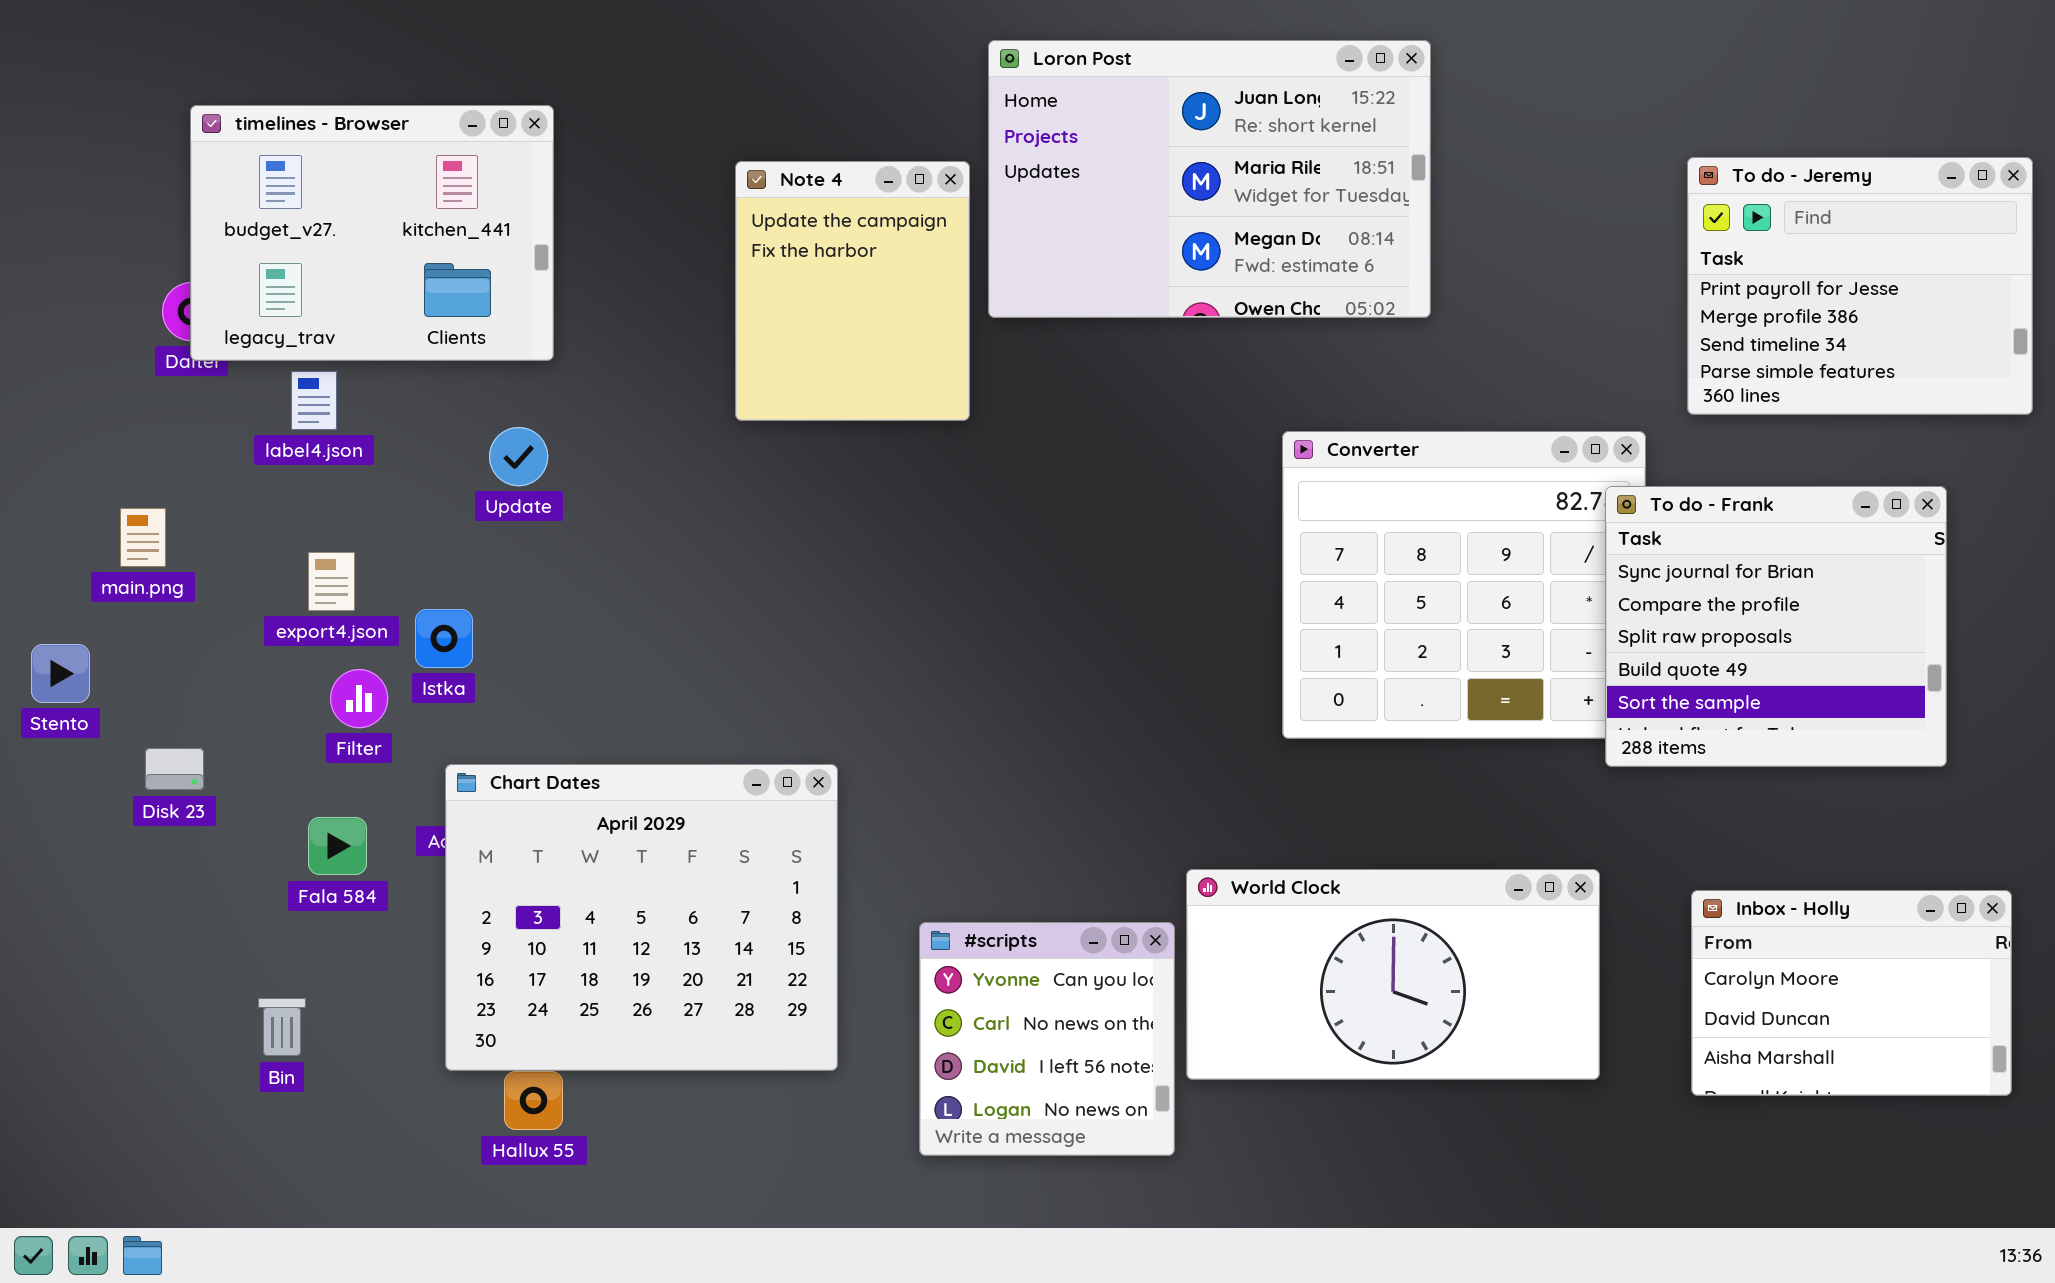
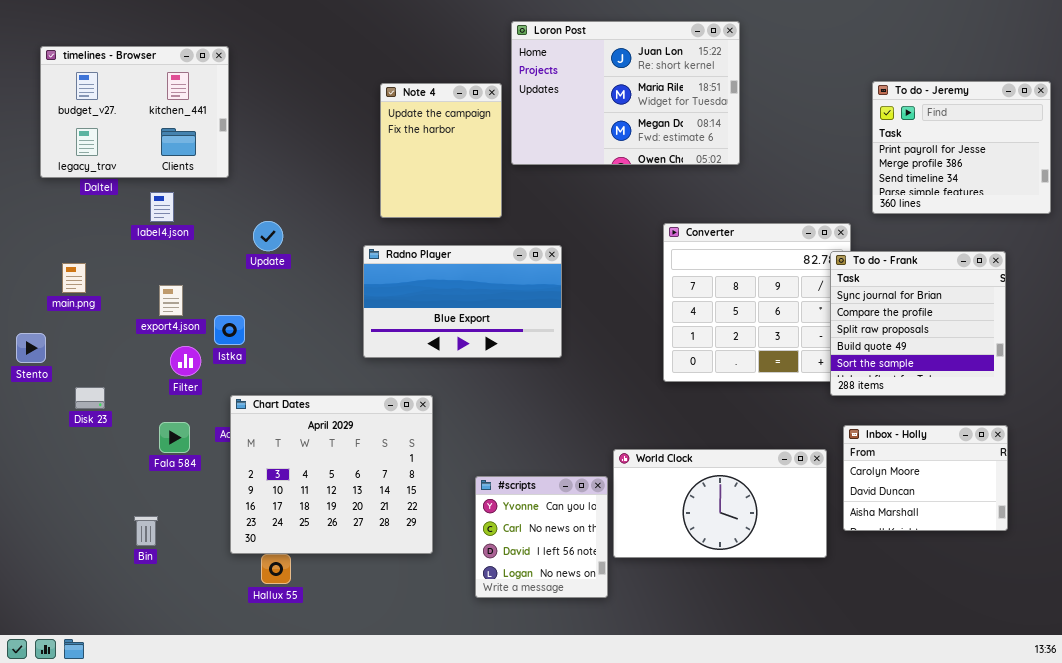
timelines - Browser: [190,105,554,361] -> [40,46,229,178], moved
Radno Player: none -> [363,245,562,358], opened
Inbox - Holly: [1691,890,2012,1096] -> [843,425,1008,531], moved

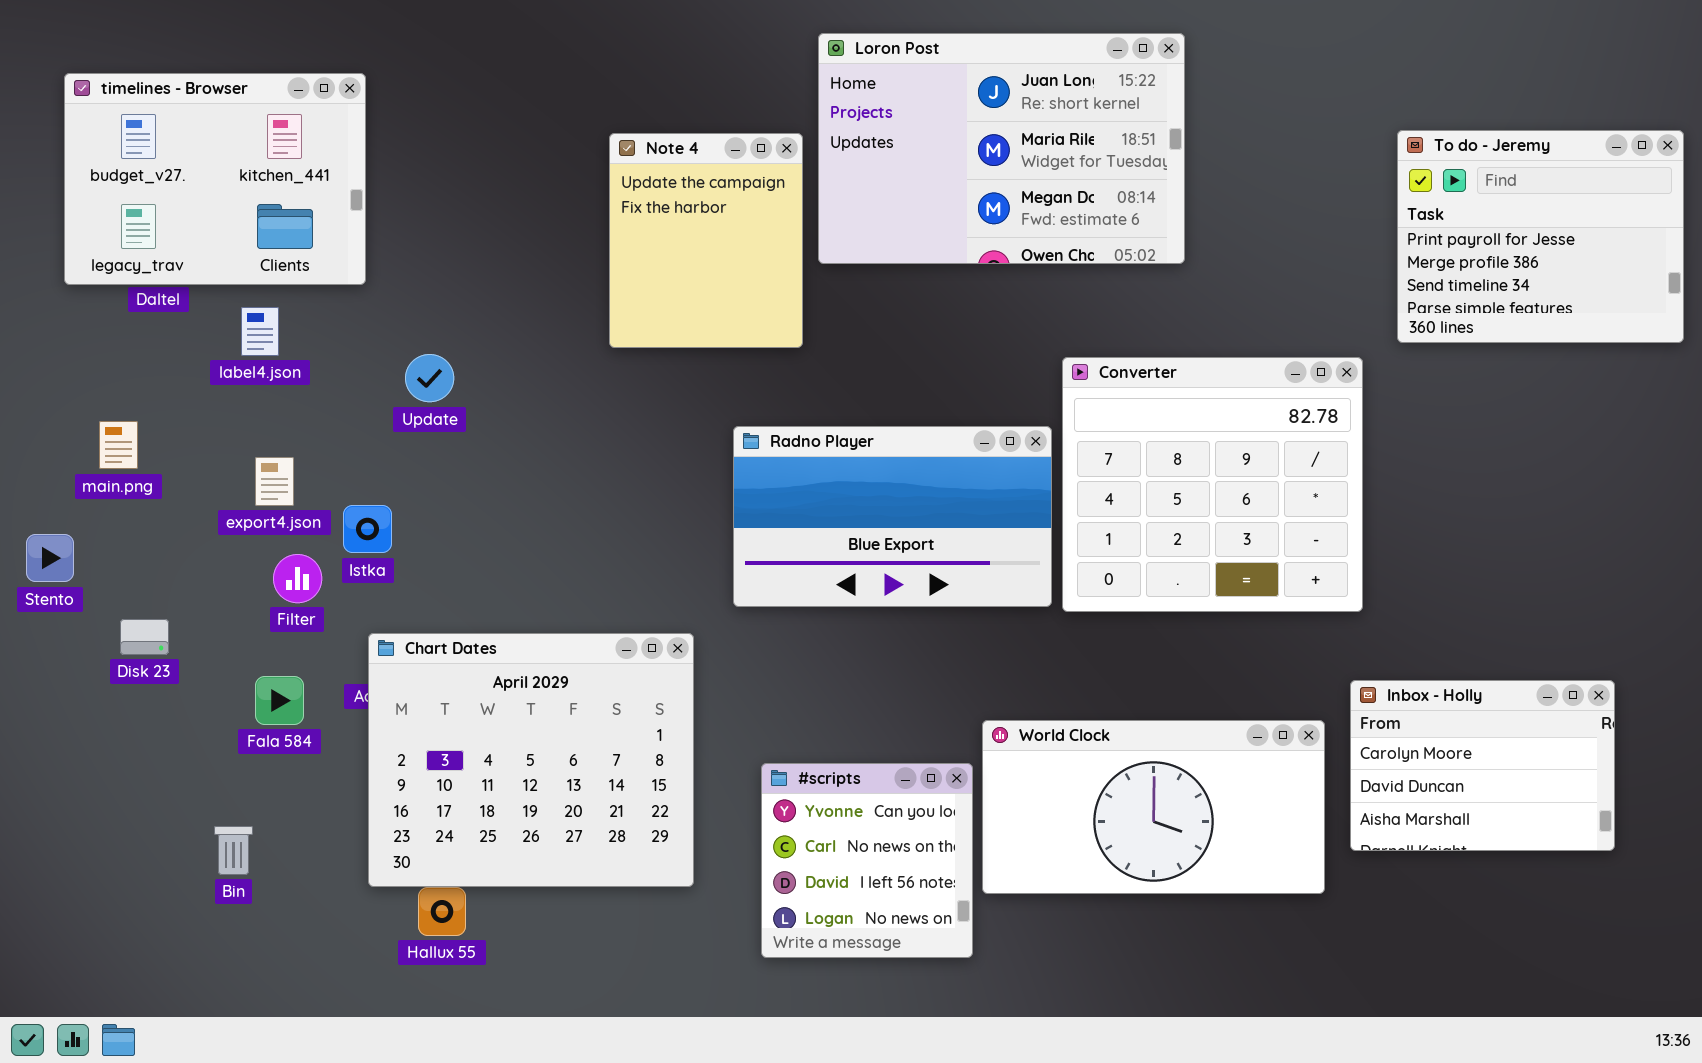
Radno Player: [363,245,562,358] -> [733,426,1052,607], moved
To do - Frank: [830,251,1006,396] -> none, closed

